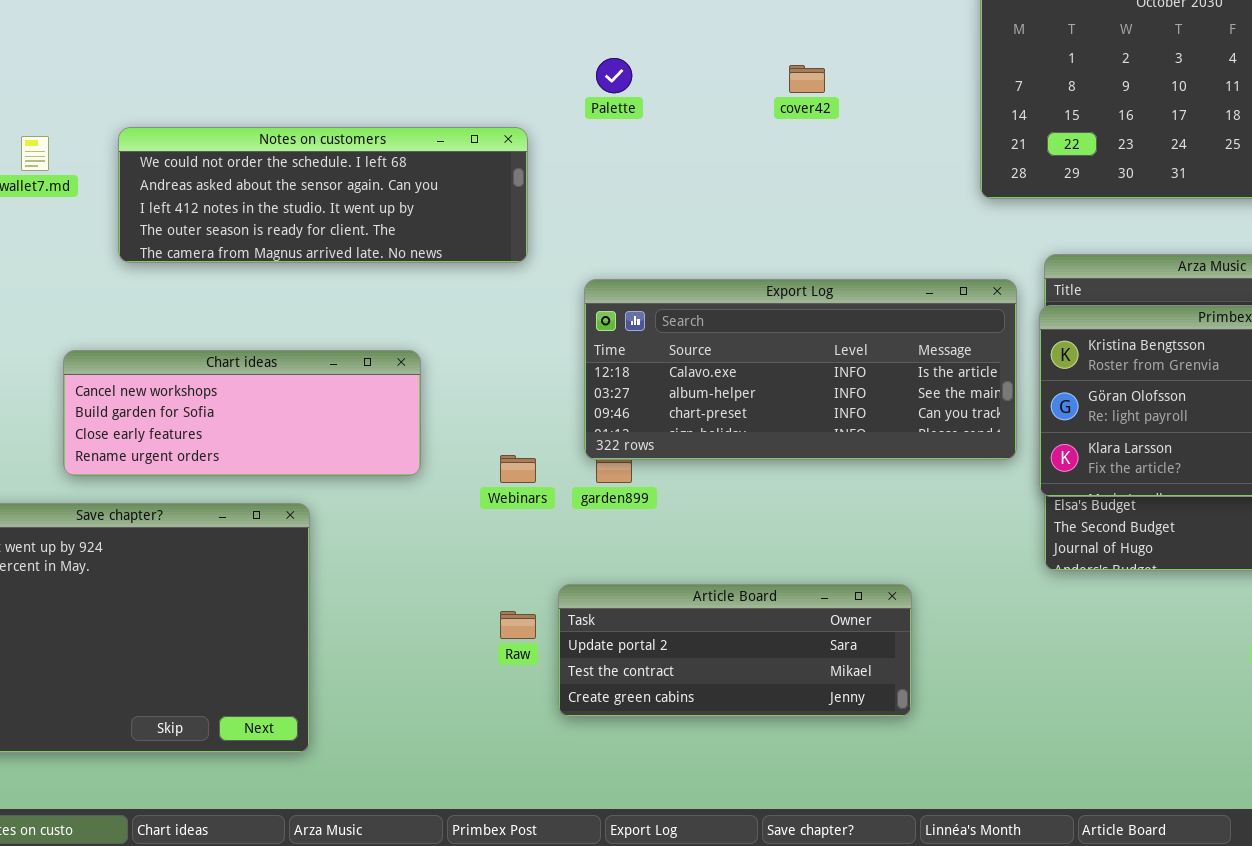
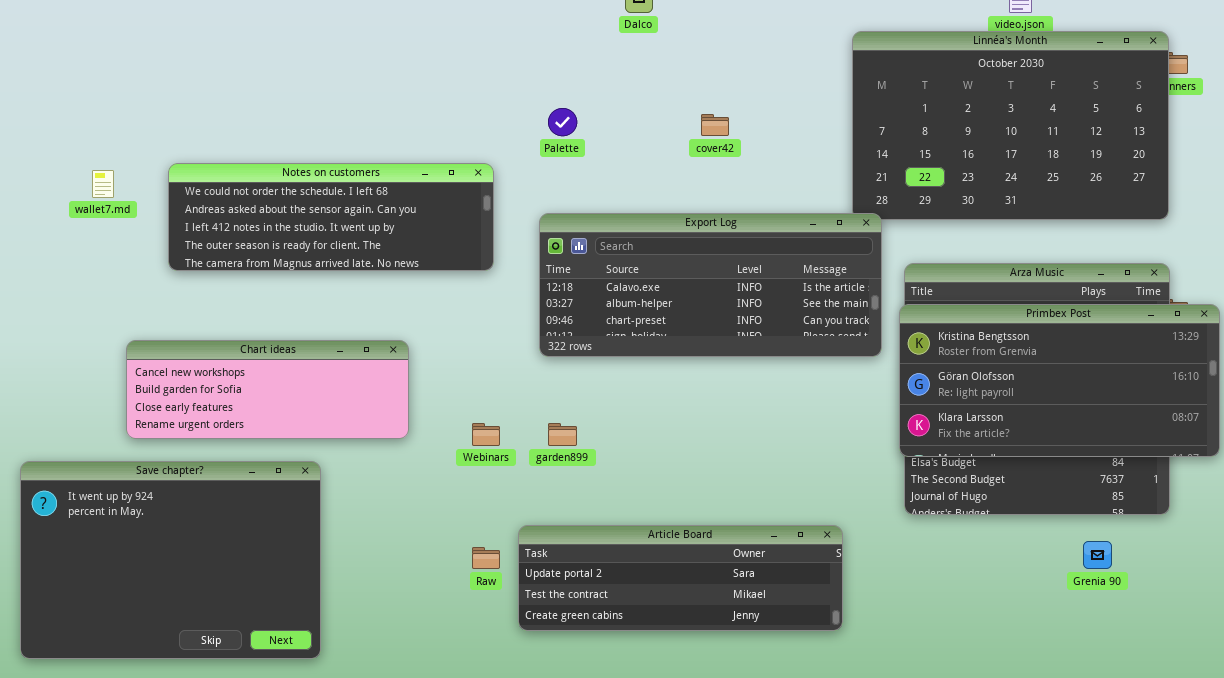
Export Log: [584,279,1017,460] -> [539,213,882,357], moved
Article Board: [558,584,912,717] -> [518,525,843,631], resized

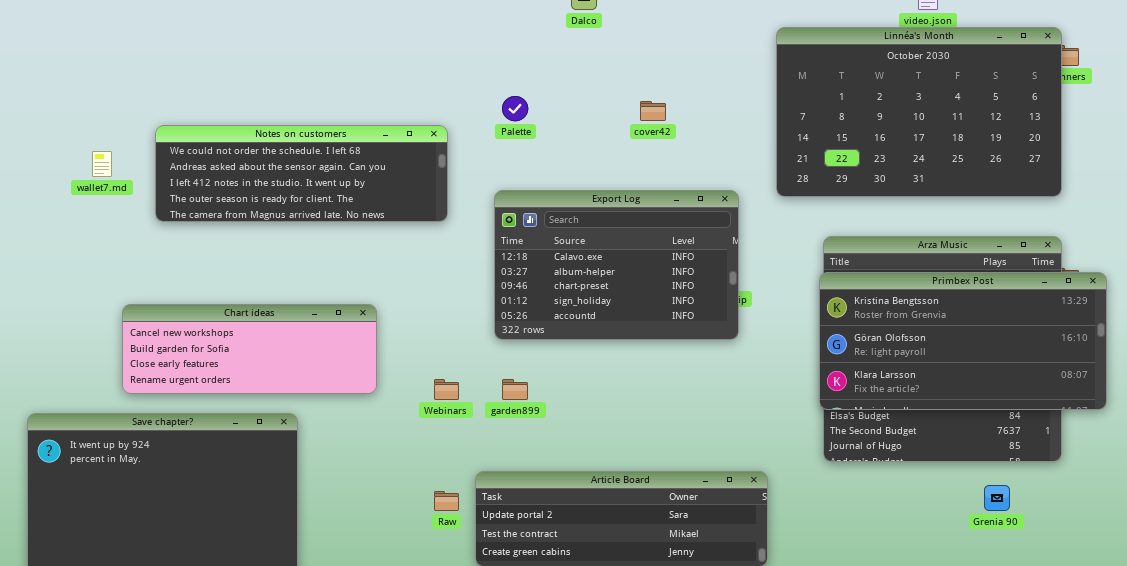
Notes on customers: [168,163,494,271] -> [155,125,448,222], moved
Export Log: [539,213,882,357] -> [494,190,739,340], resized

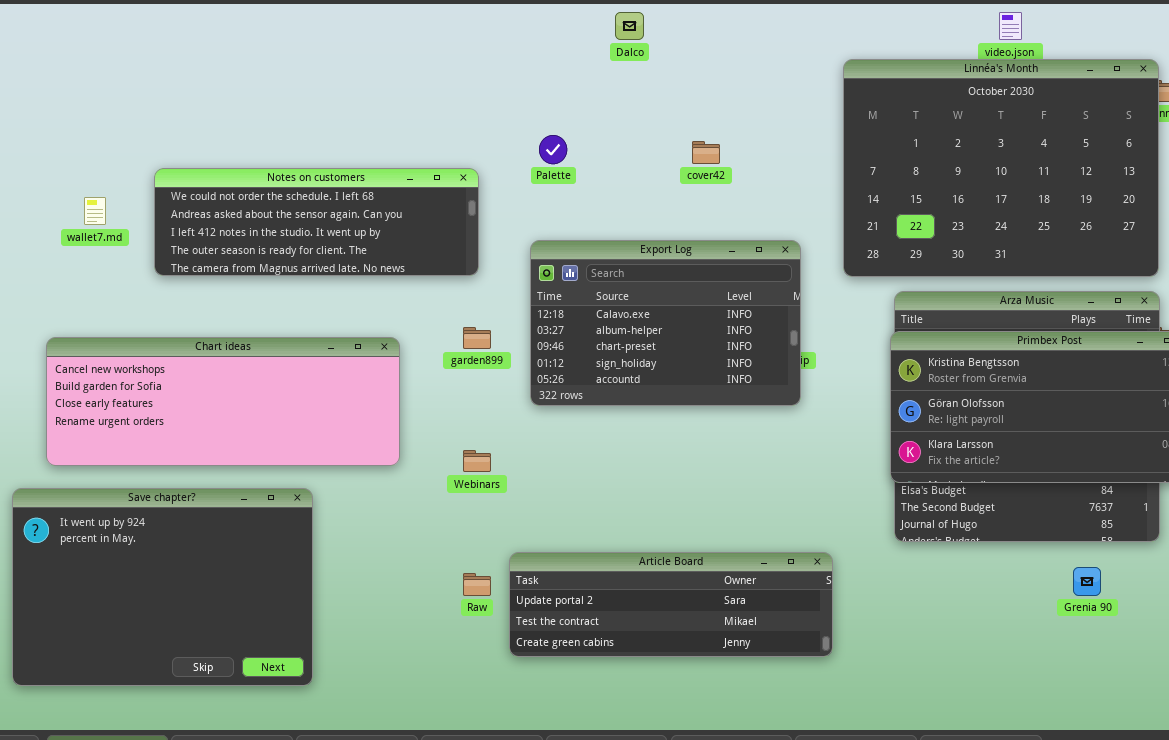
Linnéa's Month: [776,27,1062,197] -> [843,59,1159,277], resized
Chart ideas: [122,304,377,394] -> [46,337,400,466], resized
garden899: [502,379,528,400] -> [463,327,491,349], moved

